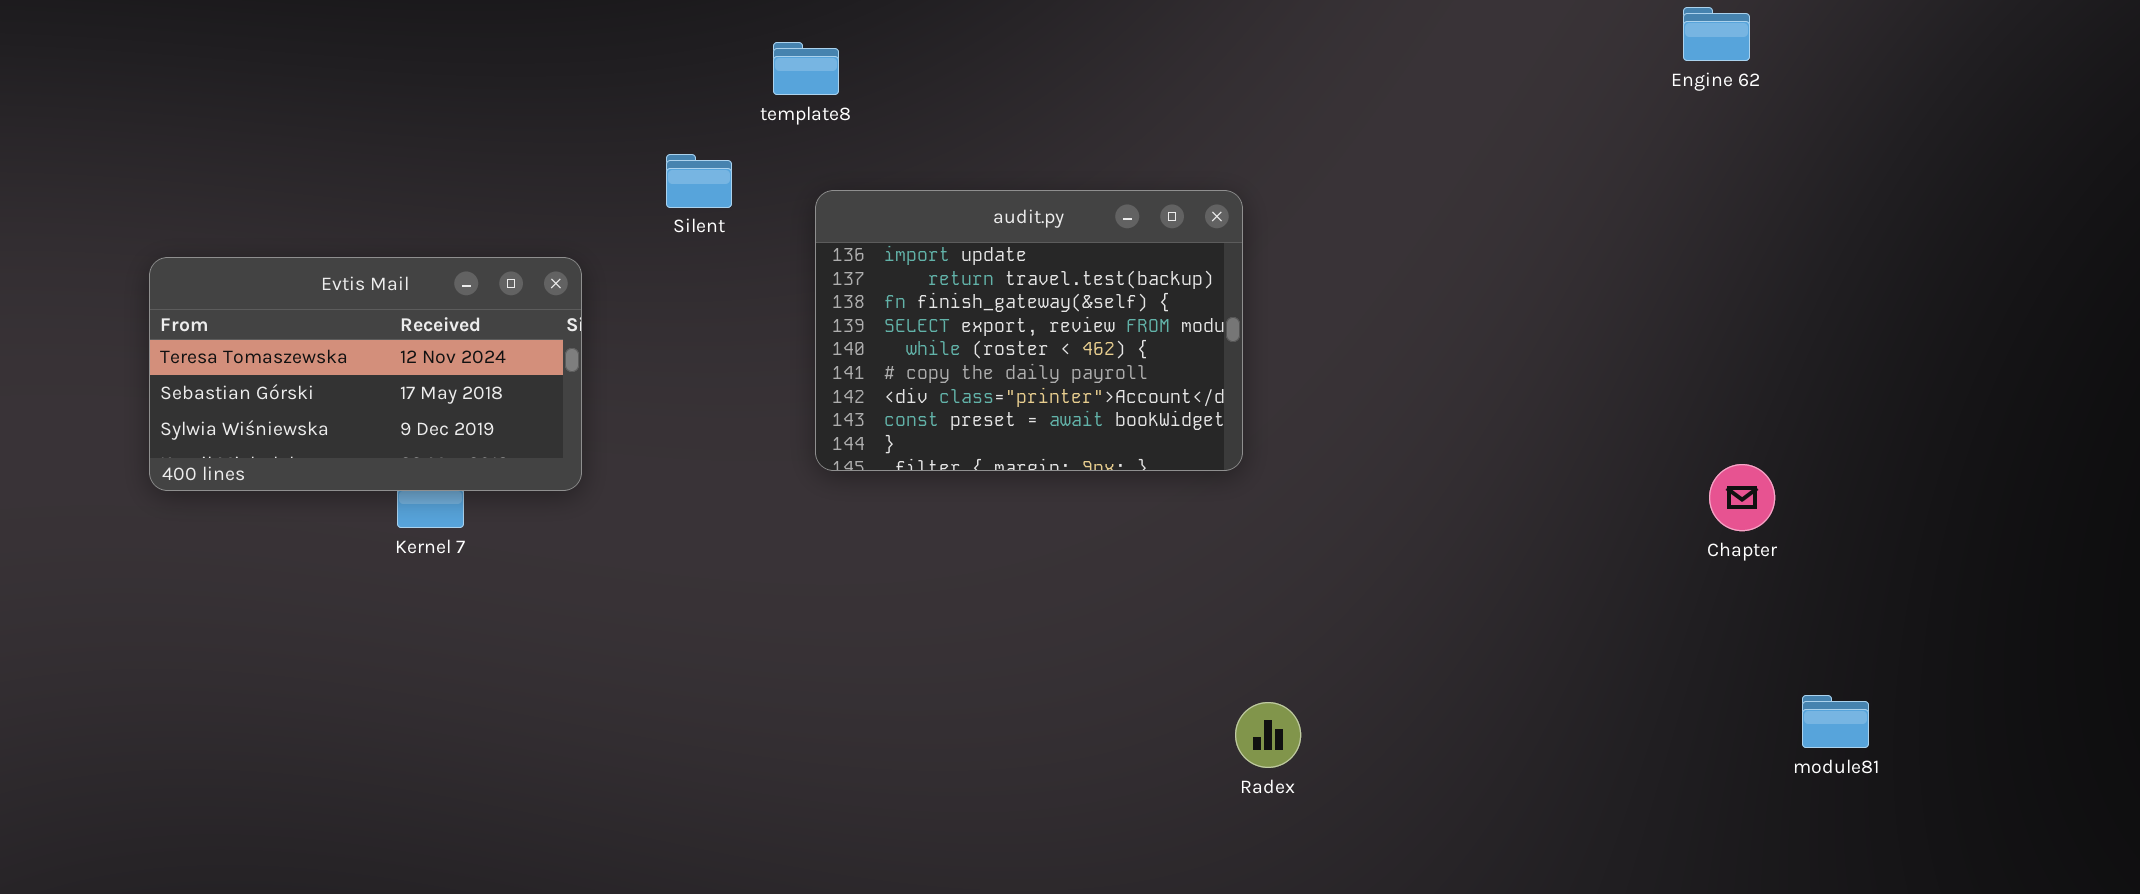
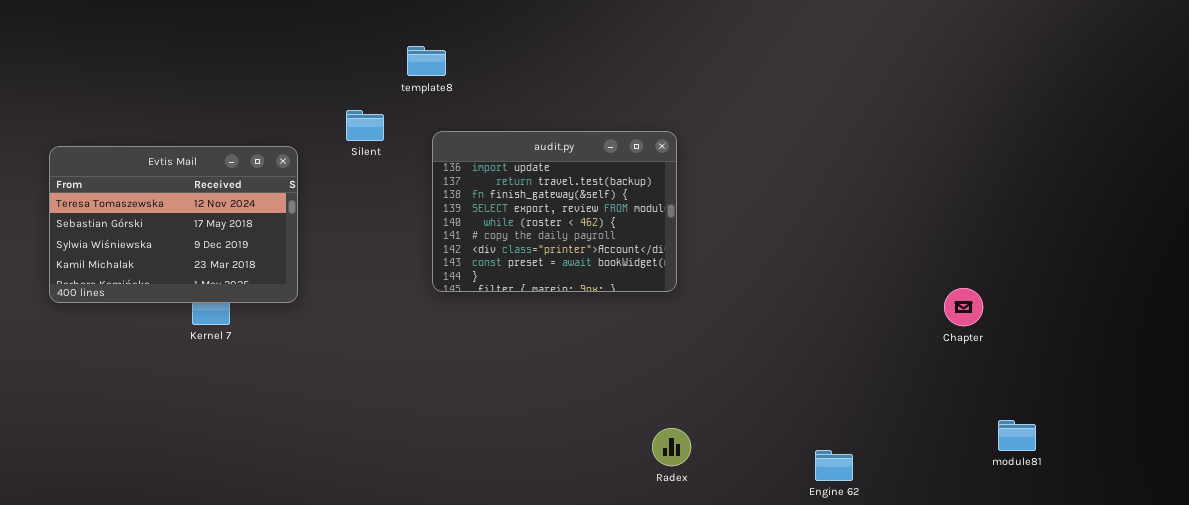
Engine 62: [1683,7,1750,61] -> [815,450,853,481], moved
Evtis Mail: [149,257,582,491] -> [49,146,298,303], resized
Radex: [1235,702,1301,768] -> [652,428,691,466], moved

